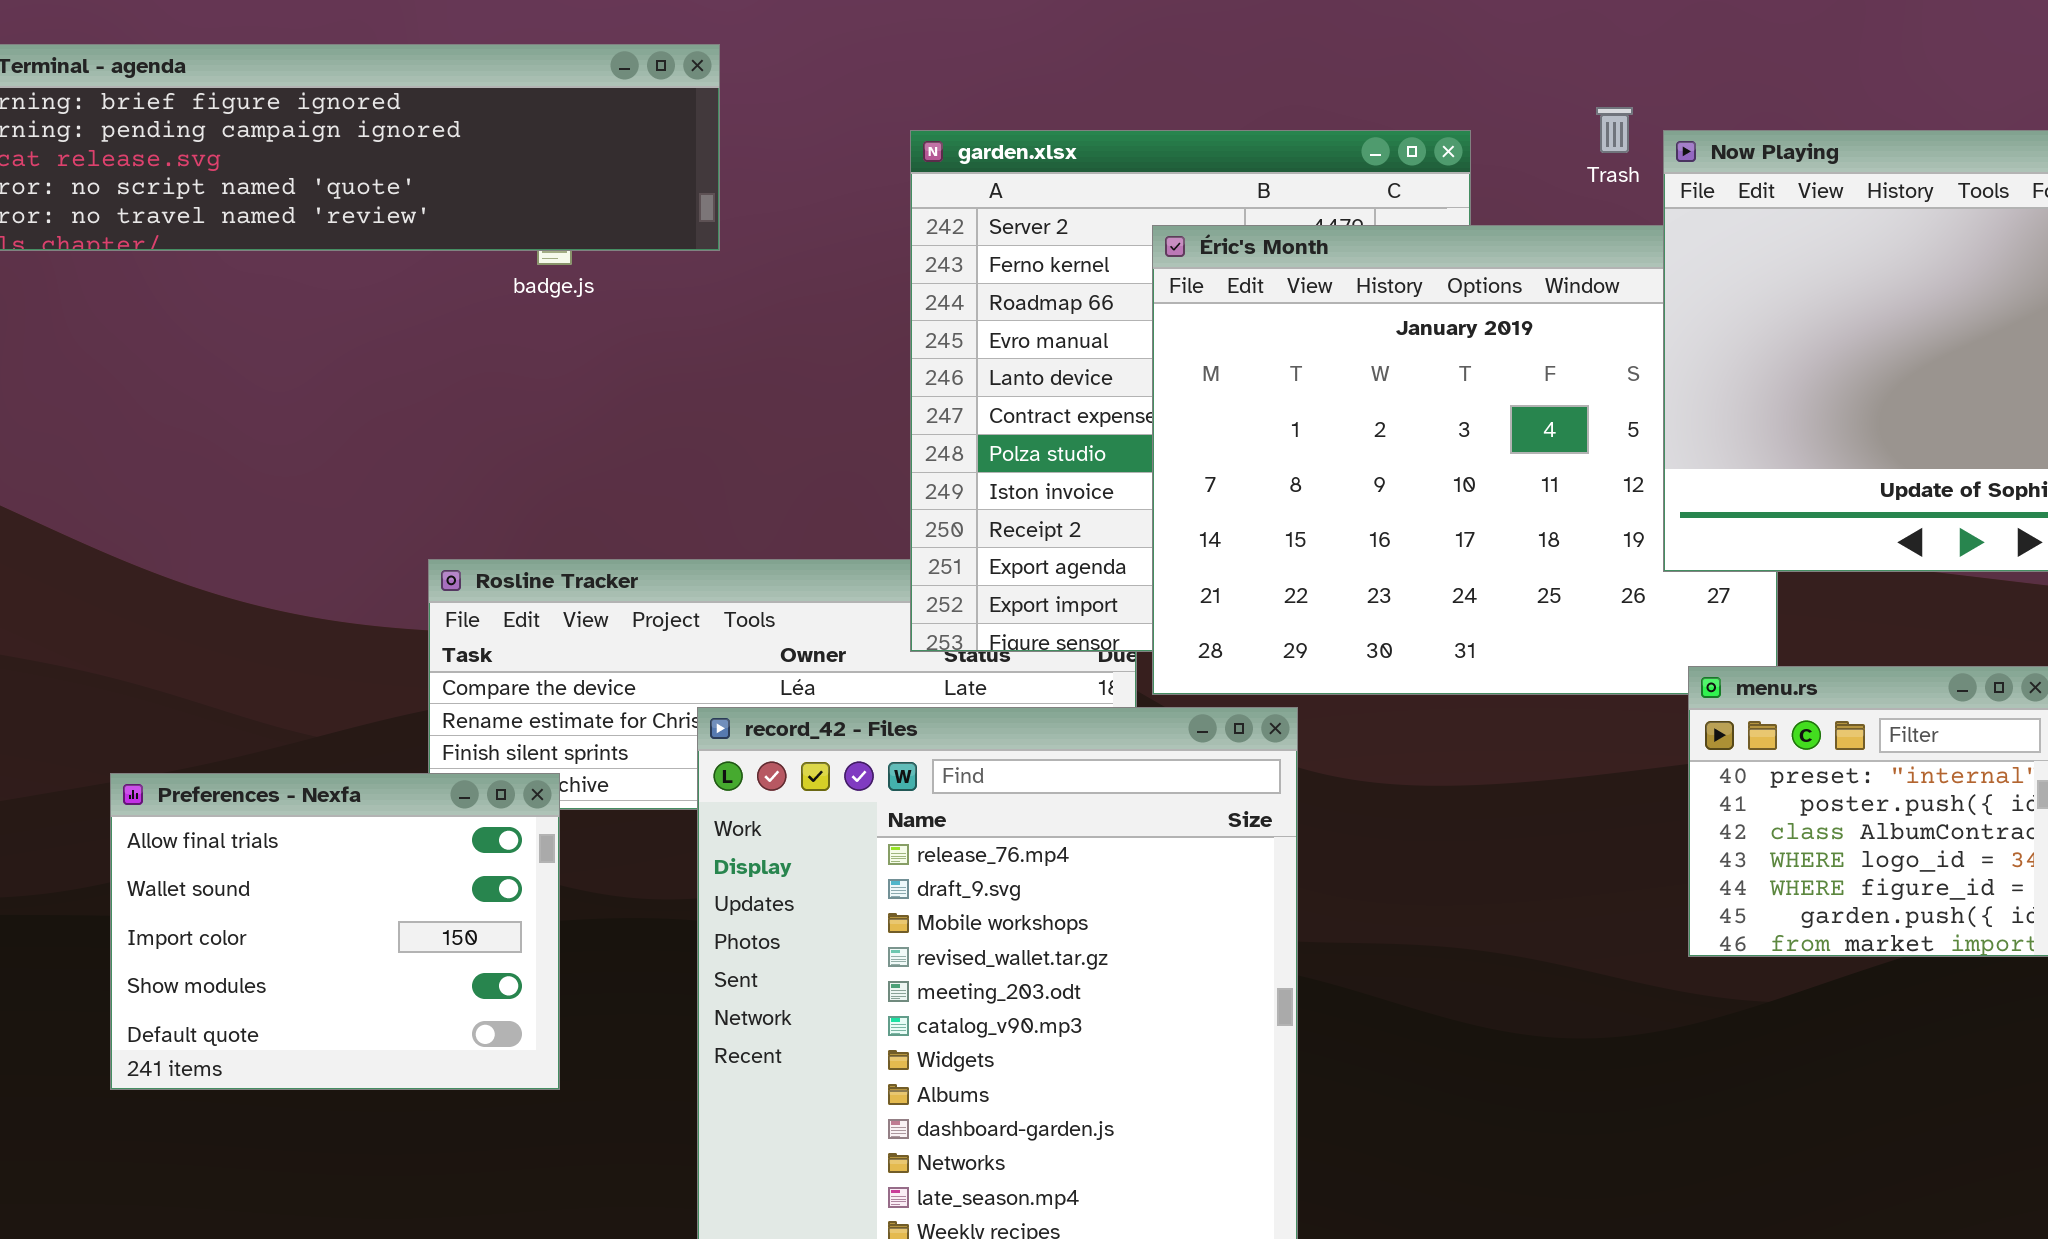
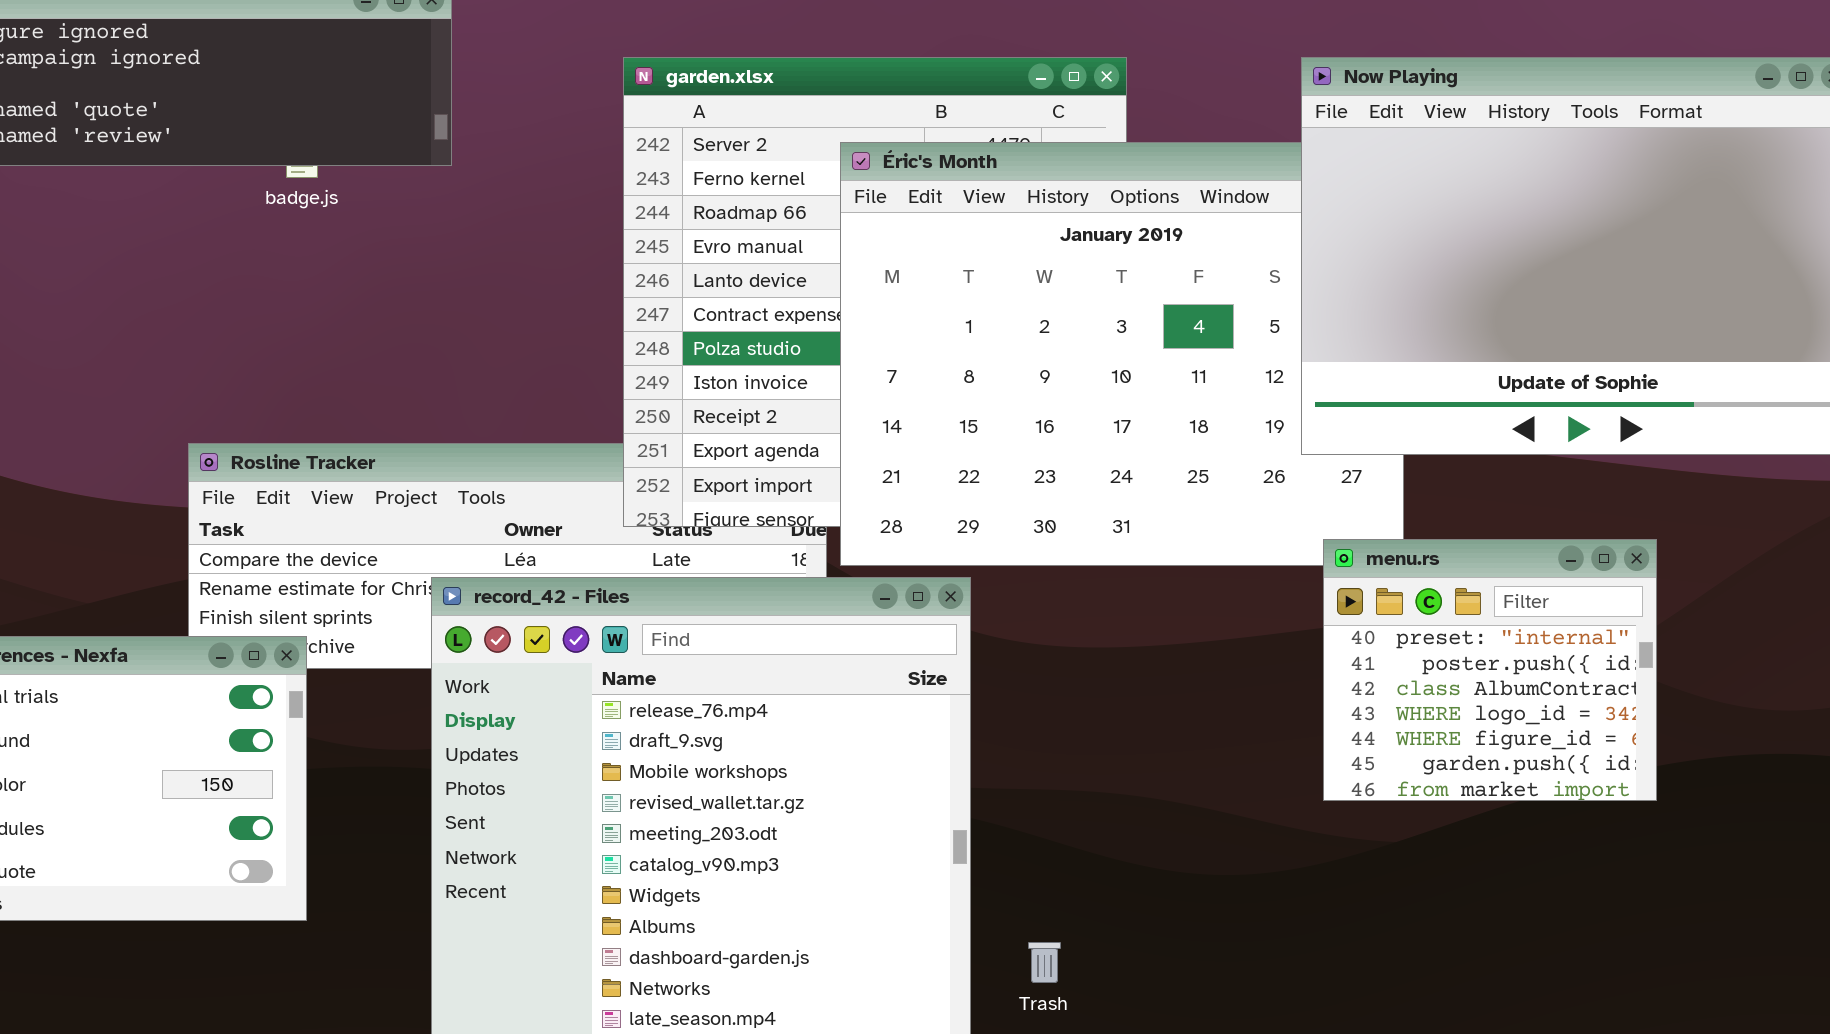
Trash: [1596,107,1633,153] -> [1028,942,1061,983], moved

